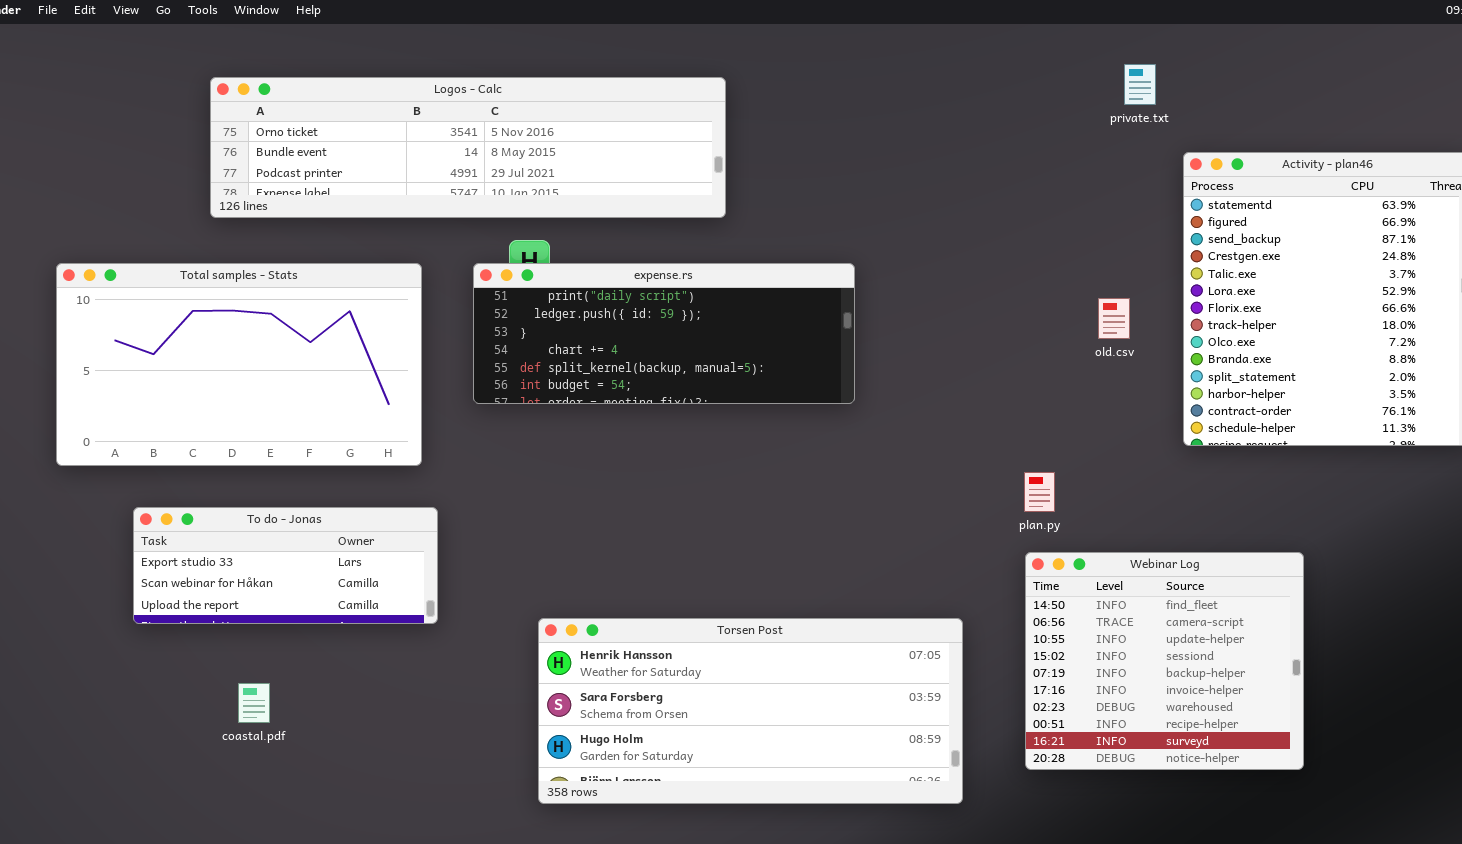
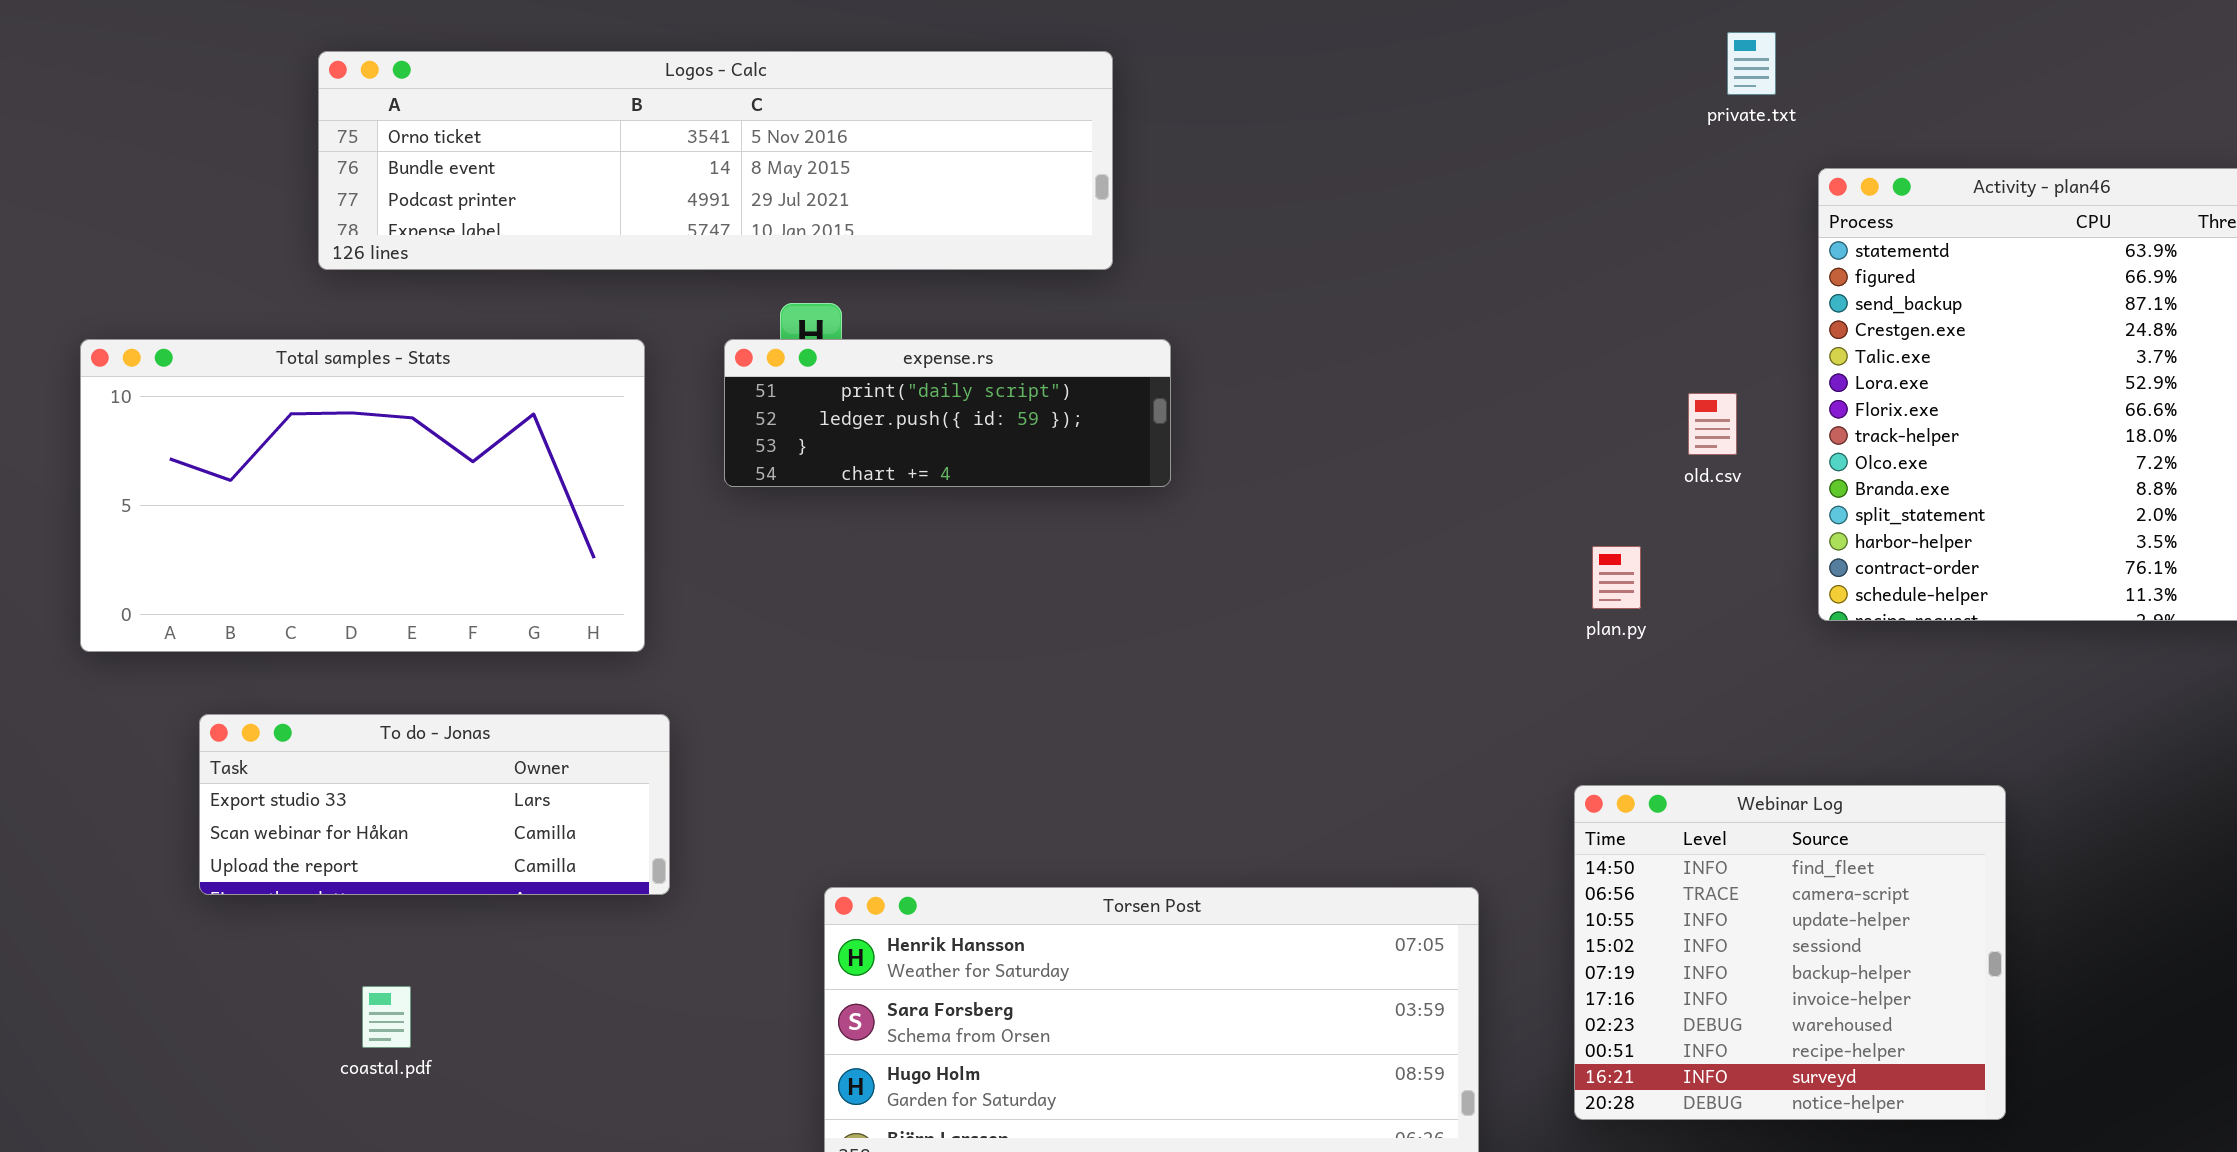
expense.rs: [473,263,855,404] -> [724,339,1171,487], resized
plan.py: [1024,472,1055,512] -> [1592,546,1641,609], moved

